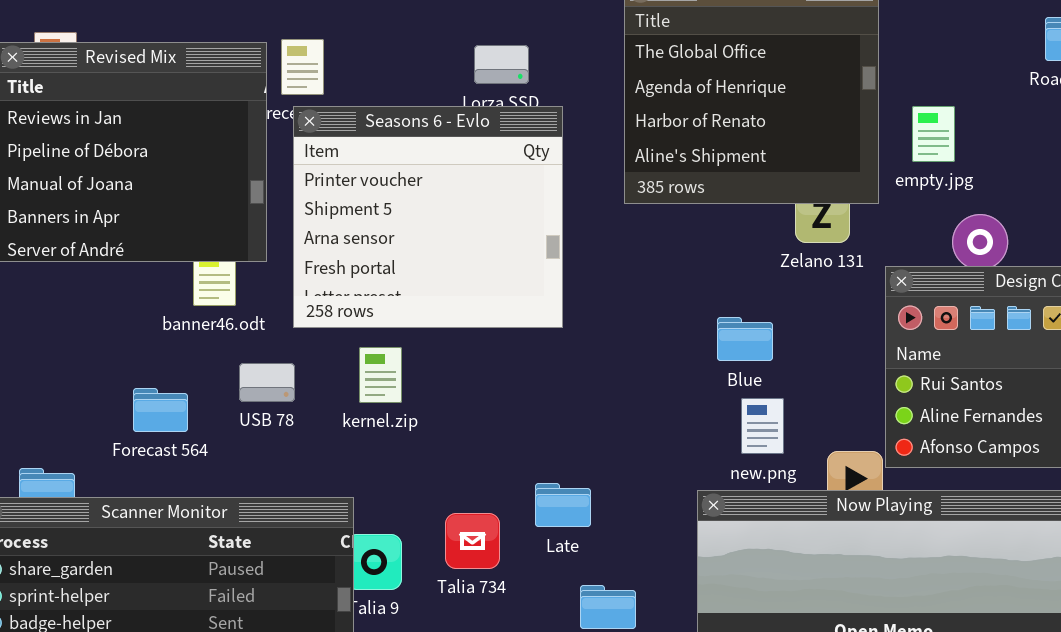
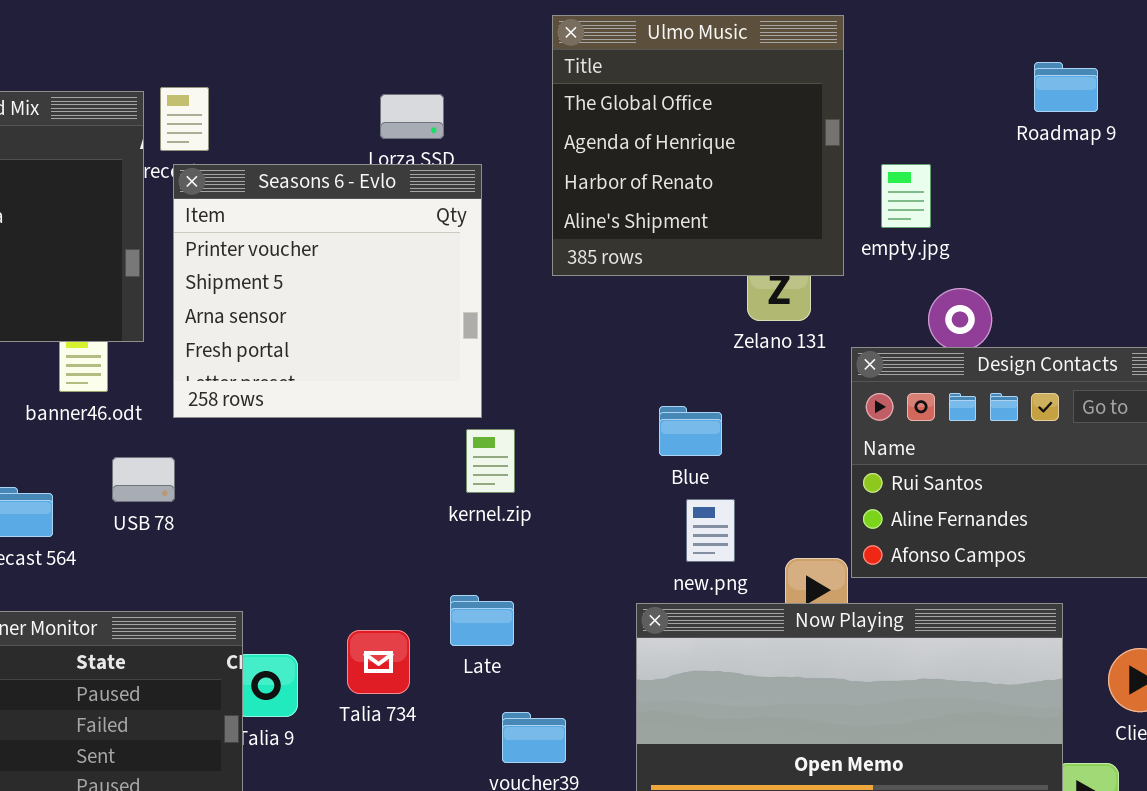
kernel.zip: [359,347,402,403] -> [466,429,515,493], moved

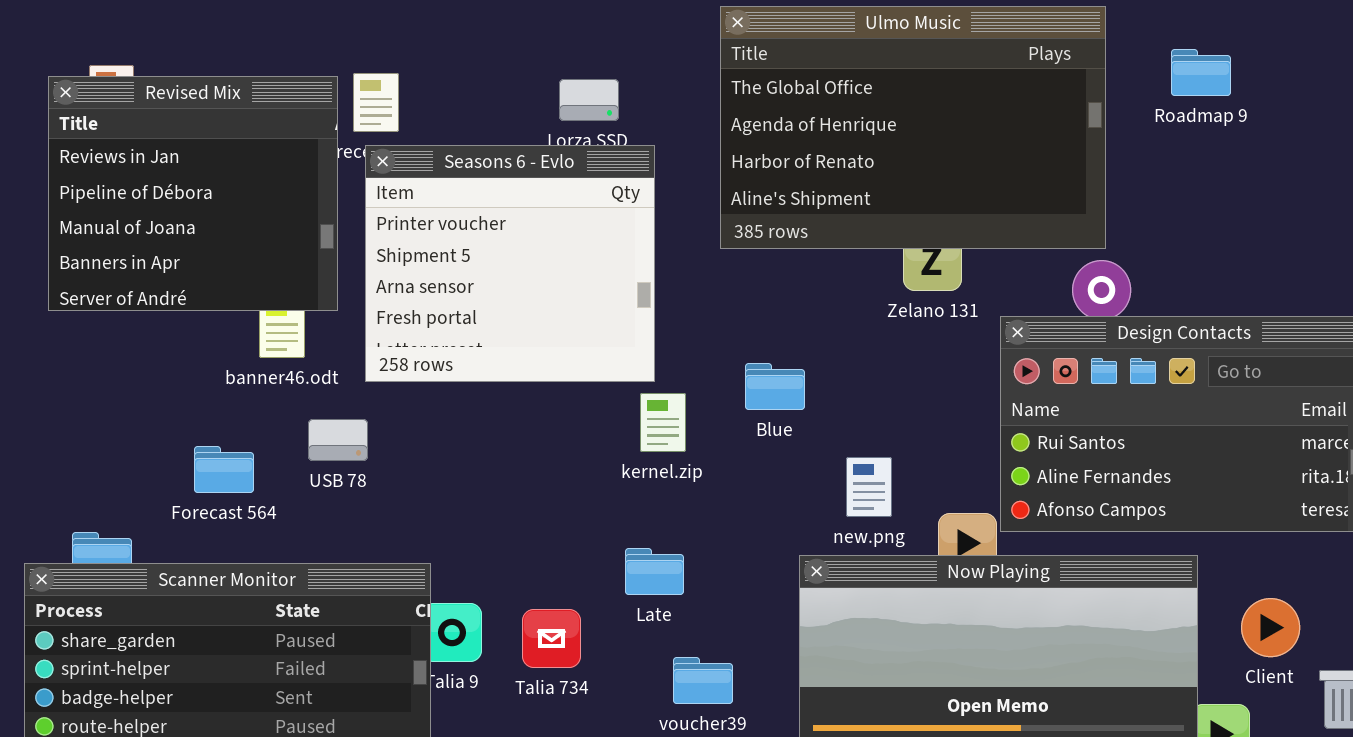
Ulmo Music: [552,15,844,276] -> [720,6,1106,249], resized
Blue: [659,406,722,456] -> [745,363,805,410], moved
Talia 734: [347,630,410,694] -> [522,609,581,668], moved

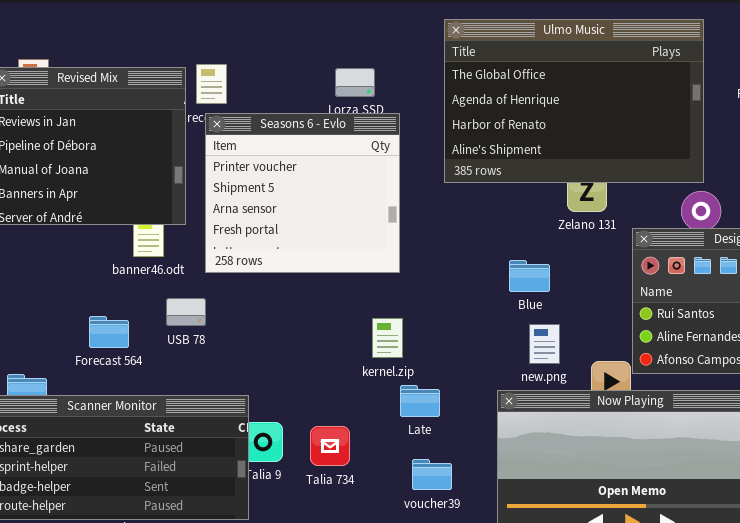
Blue: [745,363,805,410] -> [509,260,550,292], moved
kernel.zip: [640,393,686,452] -> [372,318,403,358], moved
Late: [625,548,684,595] -> [400,385,440,417], moved

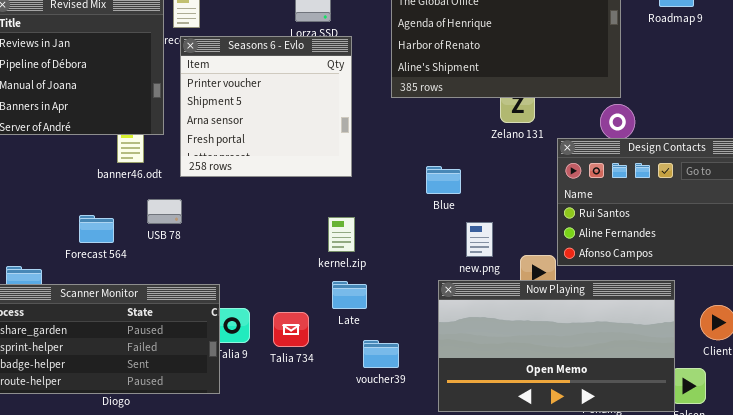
Blue: [509,260,550,292] -> [426,166,461,194], moved
Late: [400,385,440,417] -> [332,281,367,309], moved

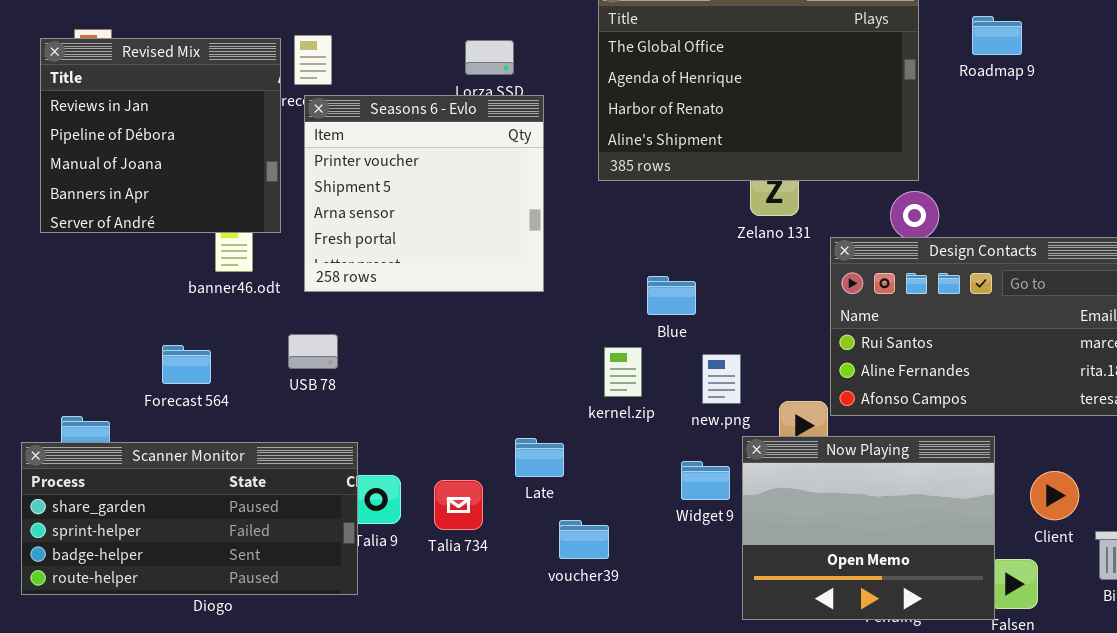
USB 78: [147,199,182,224] -> [288,334,338,369], moved
kernel.zip: [328,217,355,252] -> [604,347,642,397], moved
Now Playing: [438,280,675,412] -> [742,436,995,620], resized

